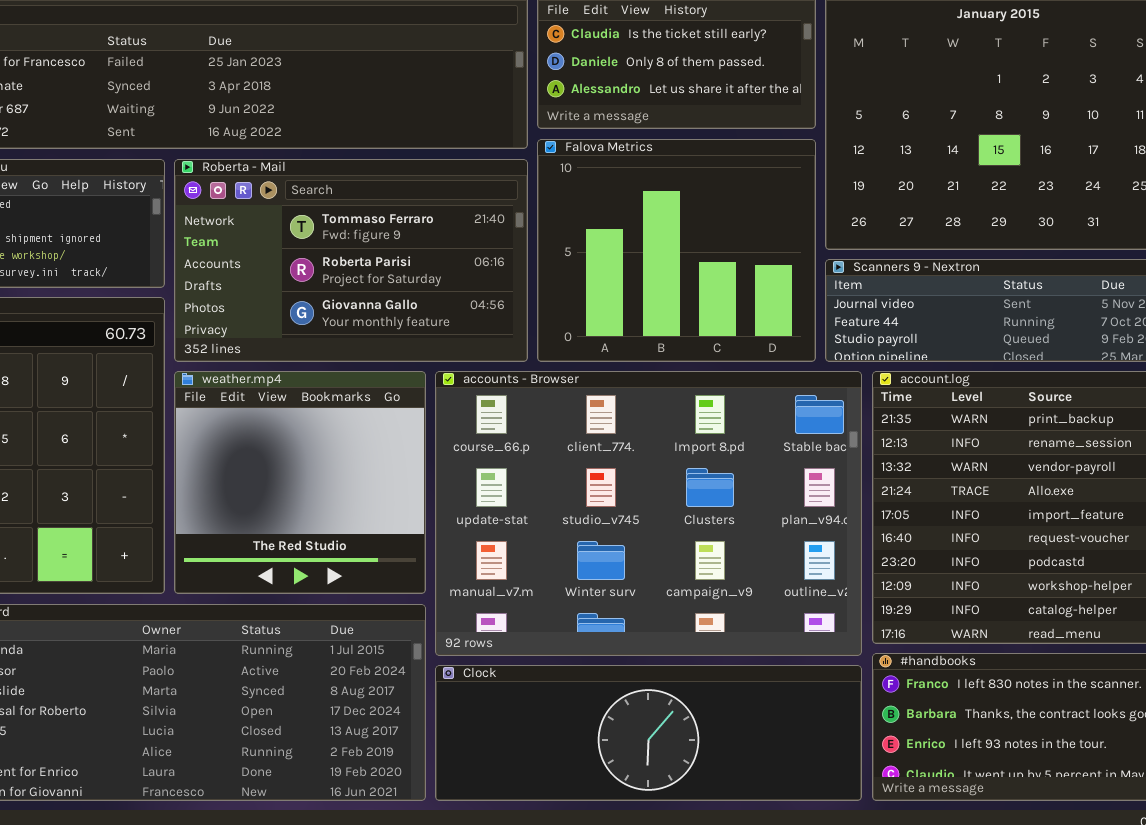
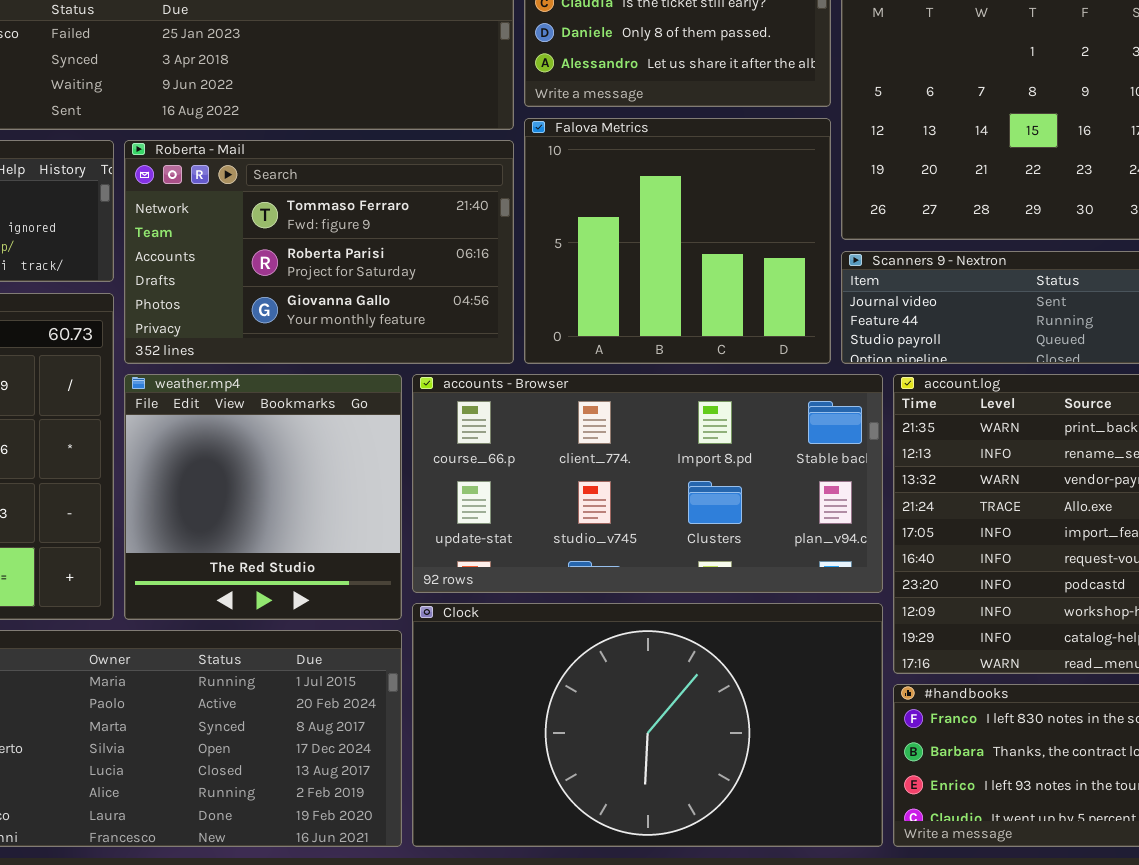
accounts - Browser: [435,371,862,656] -> [412,374,883,593], resized
Clock: [435,665,862,801] -> [412,603,883,847], resized

